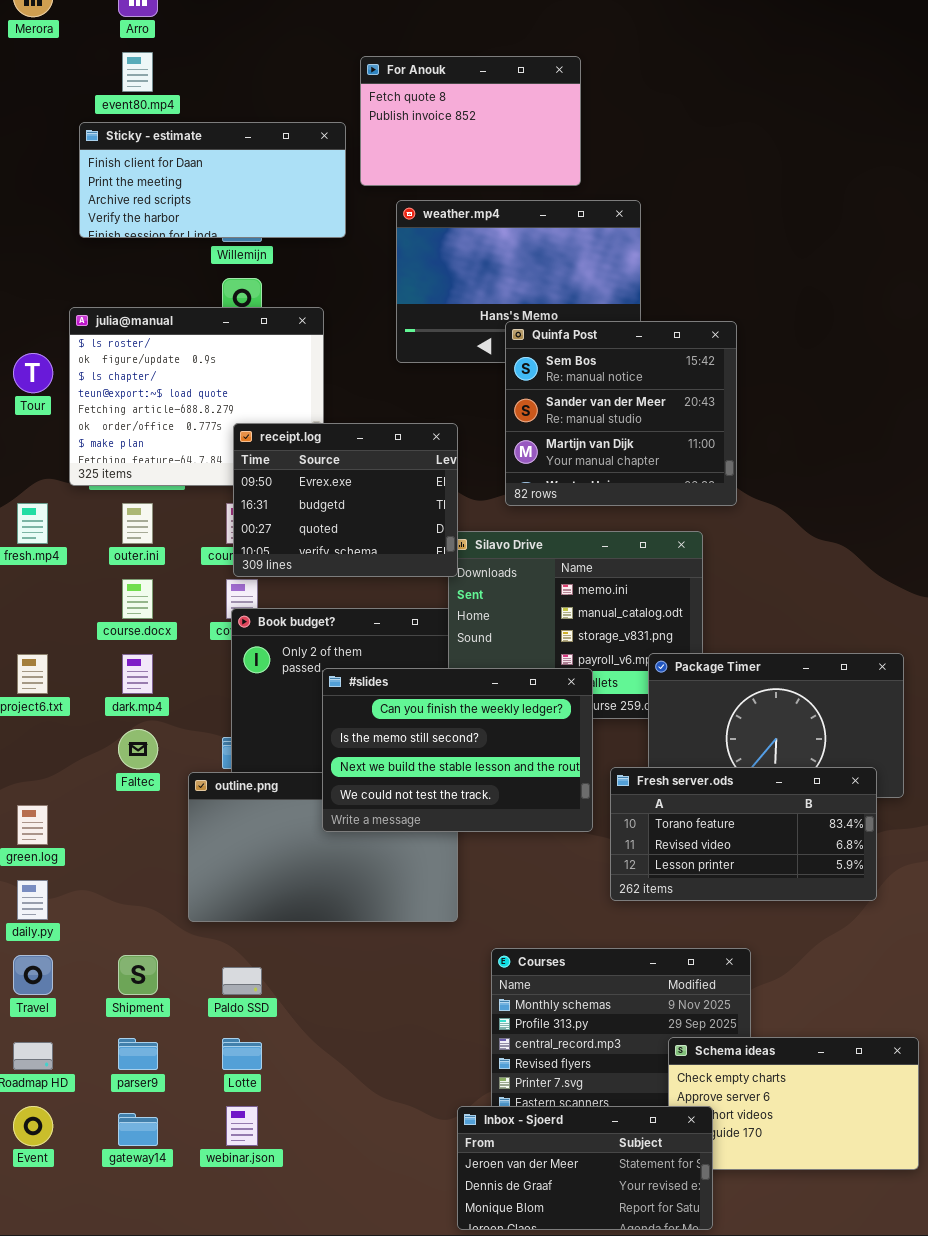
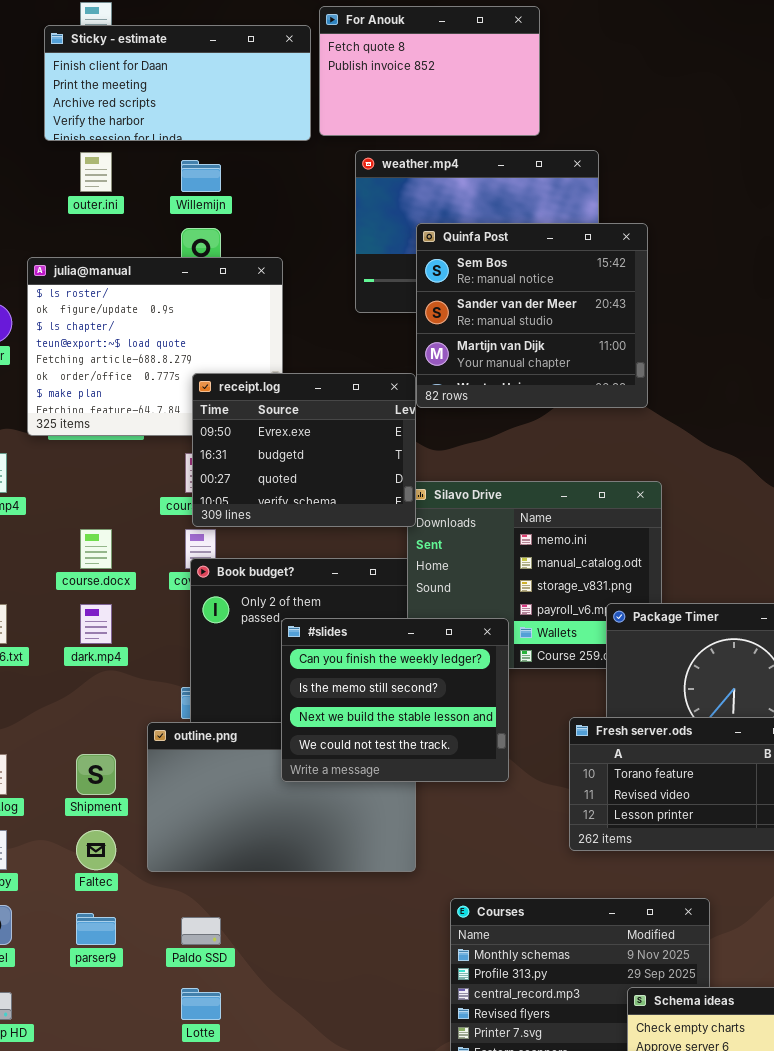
Sticky - estimate: [79,122,346,238] -> [44,25,311,141], moved
Quinfa Post: [505,321,737,506] -> [416,223,648,408], moved
outer.ini: [122,503,153,544] -> [80,152,112,192], moved
#slides: [322,668,593,832] -> [281,618,509,782], resized
Faltec: [118,729,158,769] -> [76,830,116,870], moved
Shipment: [118,955,158,995] -> [76,754,116,795], moved
parser9: [118,1038,158,1070] -> [76,913,116,945], moved

